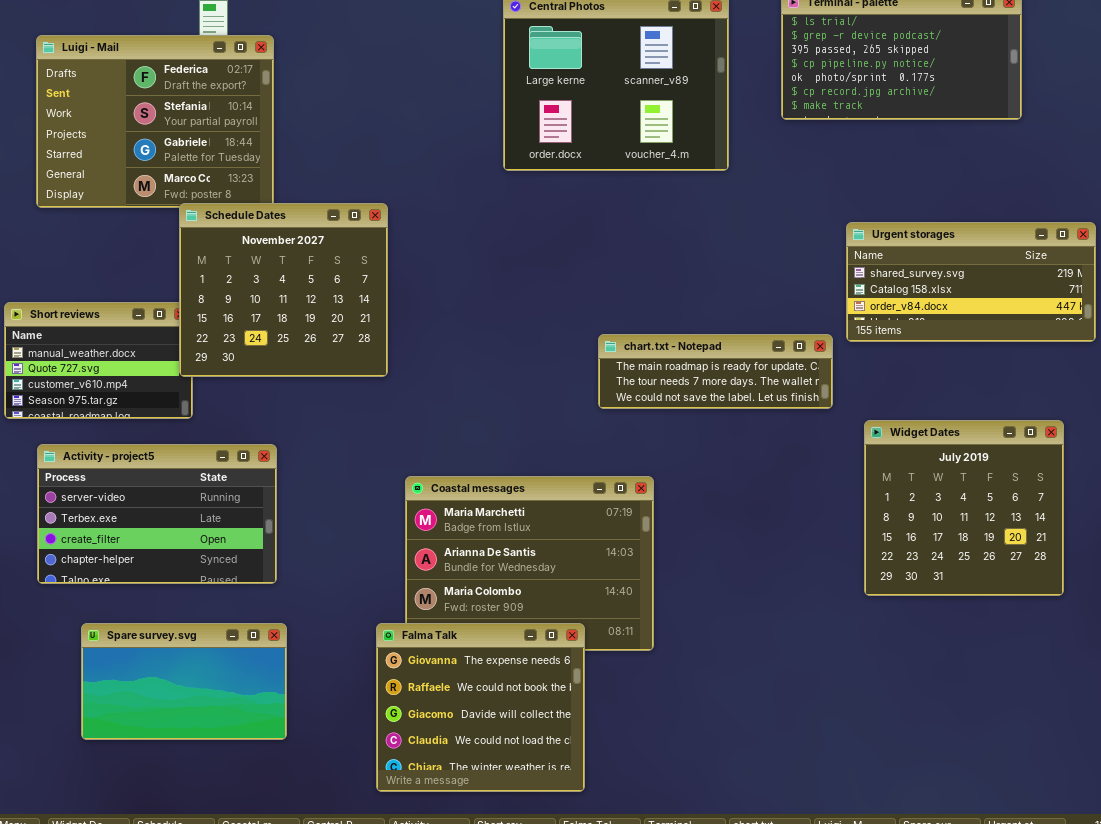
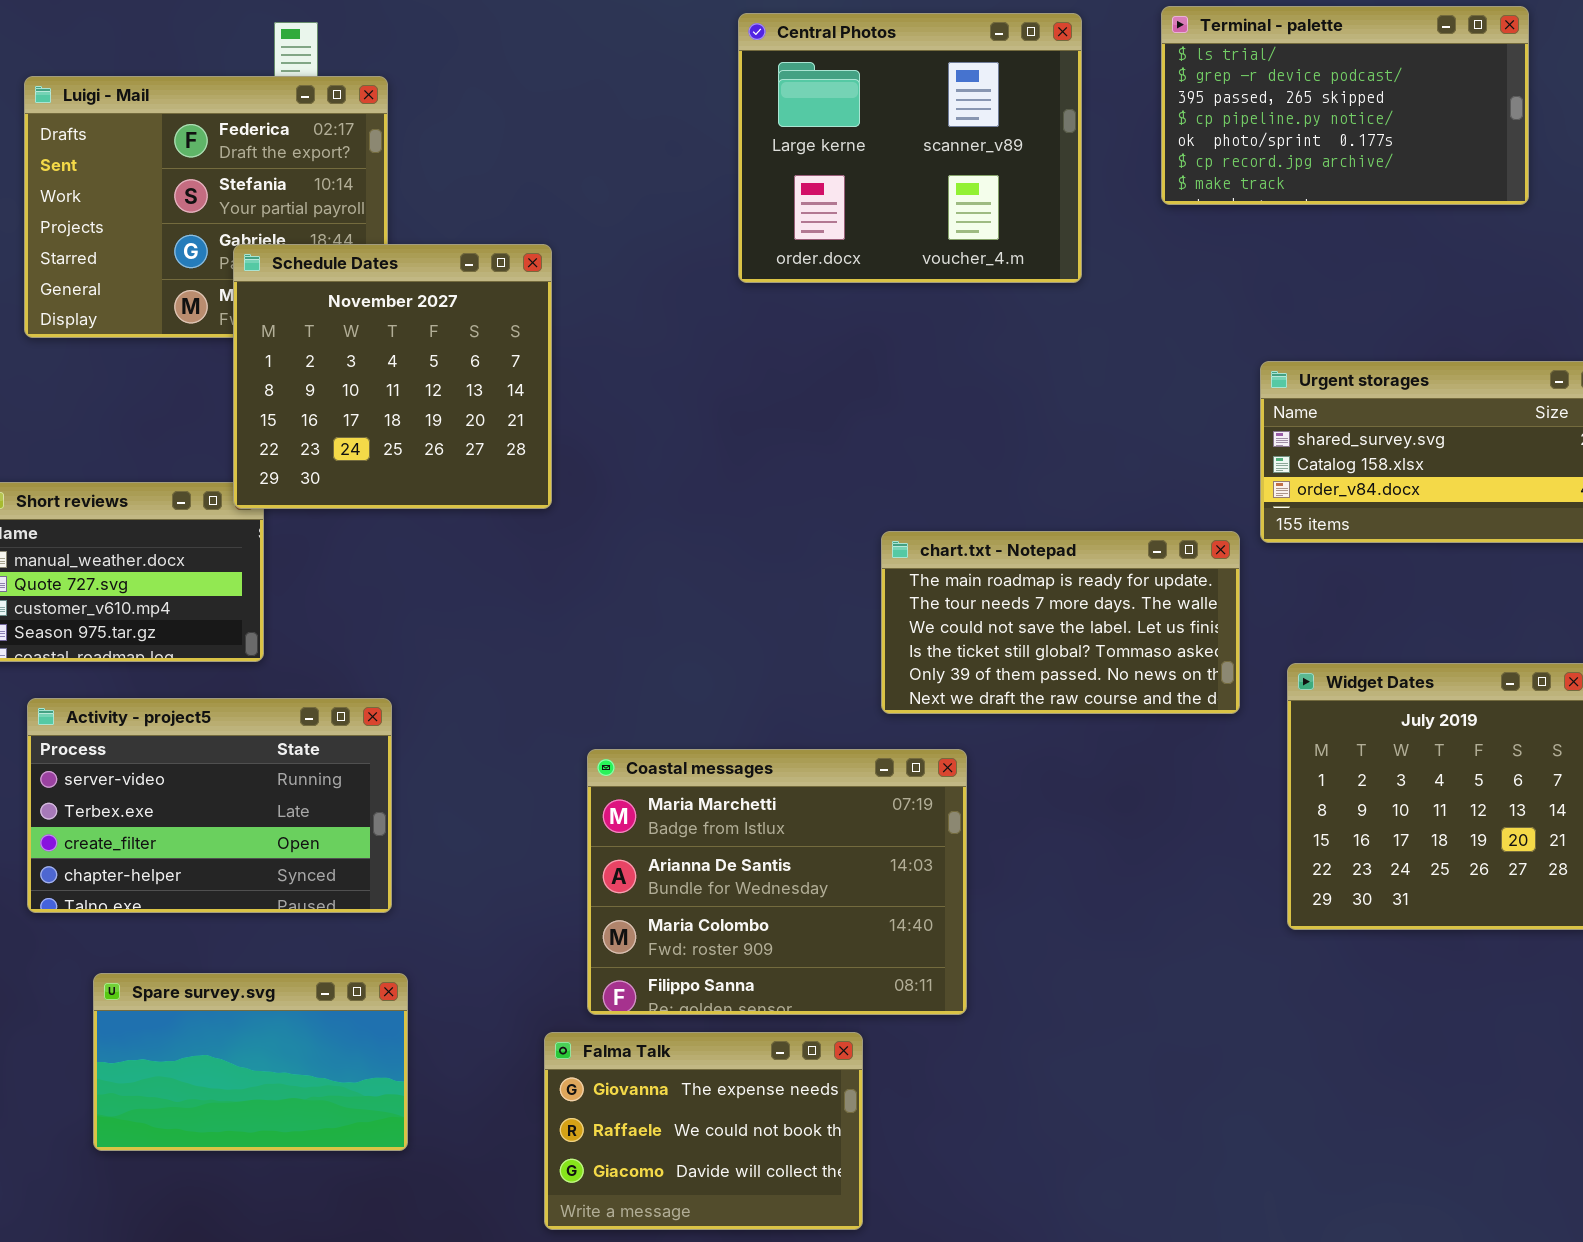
Schedule Dates: [179,203,388,377] -> [233,244,552,509], moved
chart.txt - Notepad: [598,334,833,409] -> [881,531,1240,714], resized
Falma Talk: [376,623,585,792] -> [544,1032,863,1230], resized

